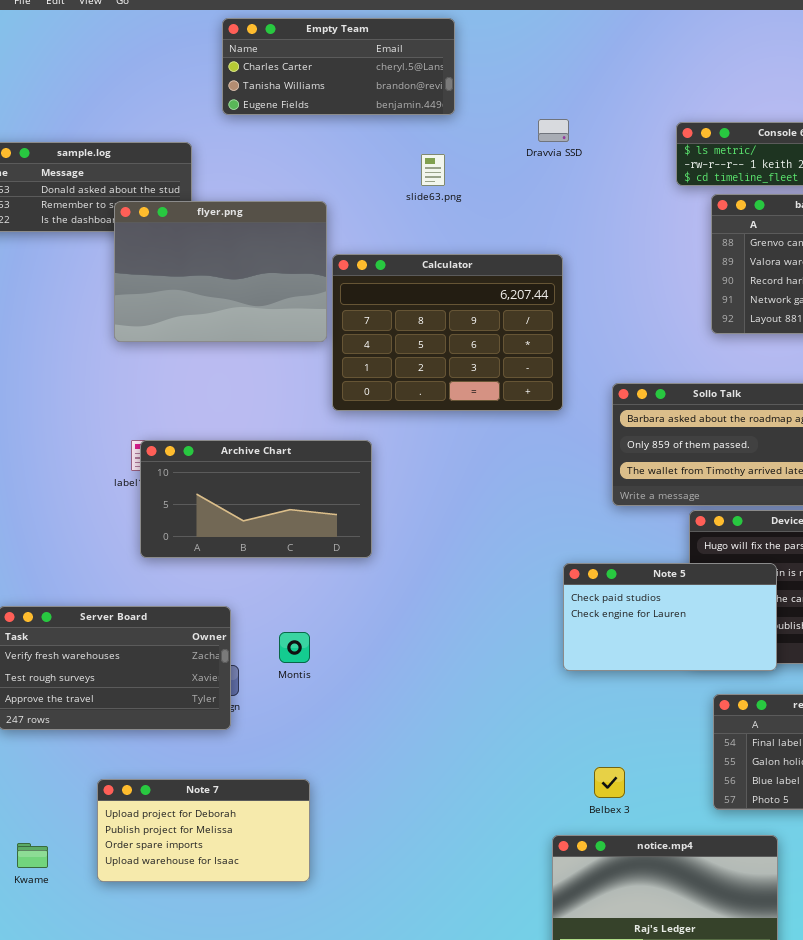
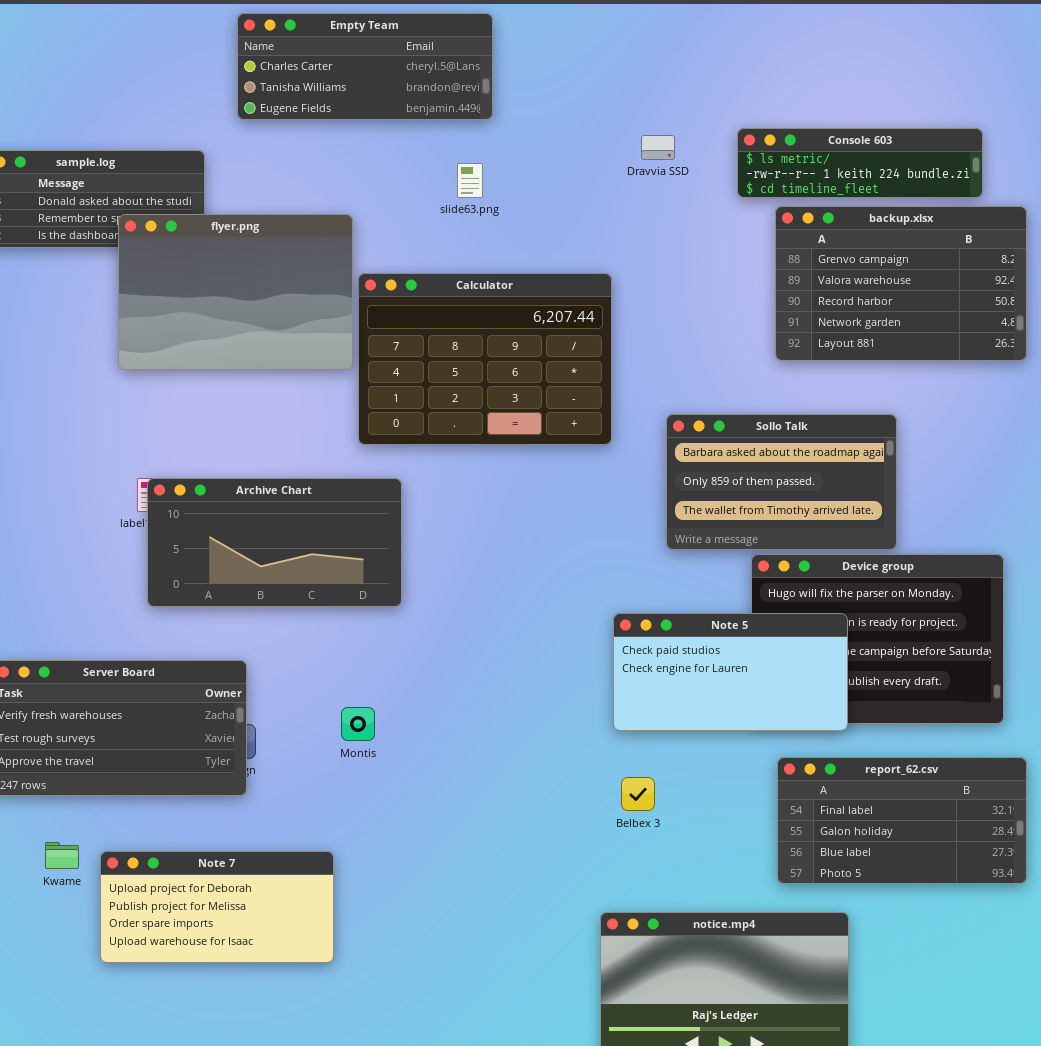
Dravvia SSD: [538,119,569,142] -> [641,135,675,160], moved
Montis: [279,632,310,663] -> [341,707,375,741], moved
Belbex 3: [594,767,625,798] -> [621,777,655,811], moved
Kwame: [17,843,48,868] -> [45,842,79,869], moved

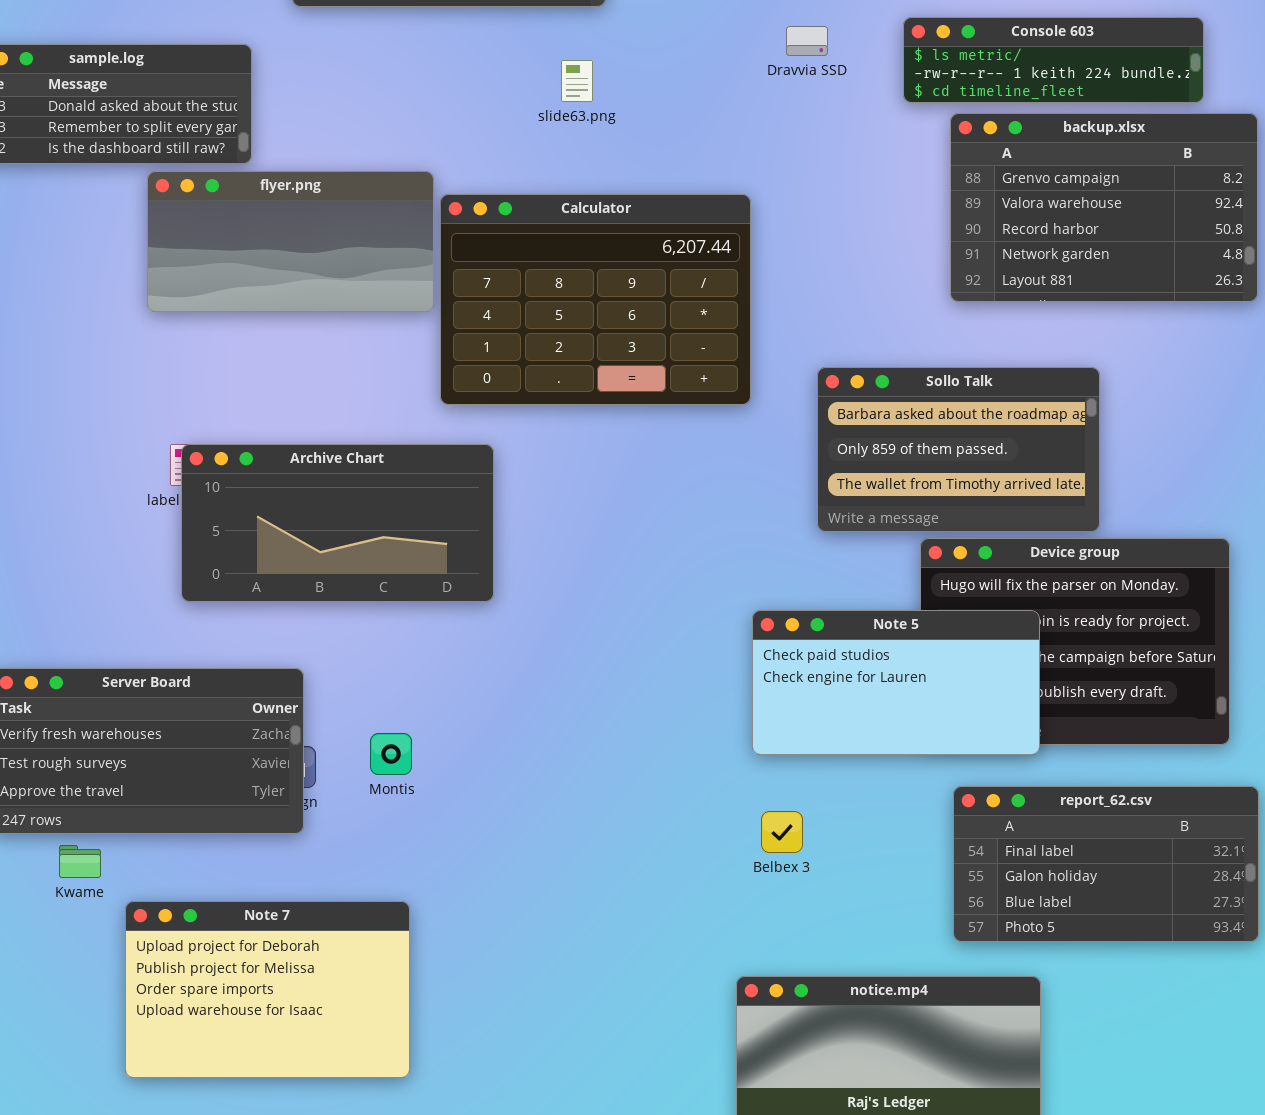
flyer.png: [118,214,353,370] -> [147,171,434,312], resized
Montis: [341,707,375,741] -> [370,733,412,775], moved
Kwame: [45,842,79,869] -> [59,845,101,878], moved
Note 7: [100,851,334,963] -> [125,901,410,1078], resized

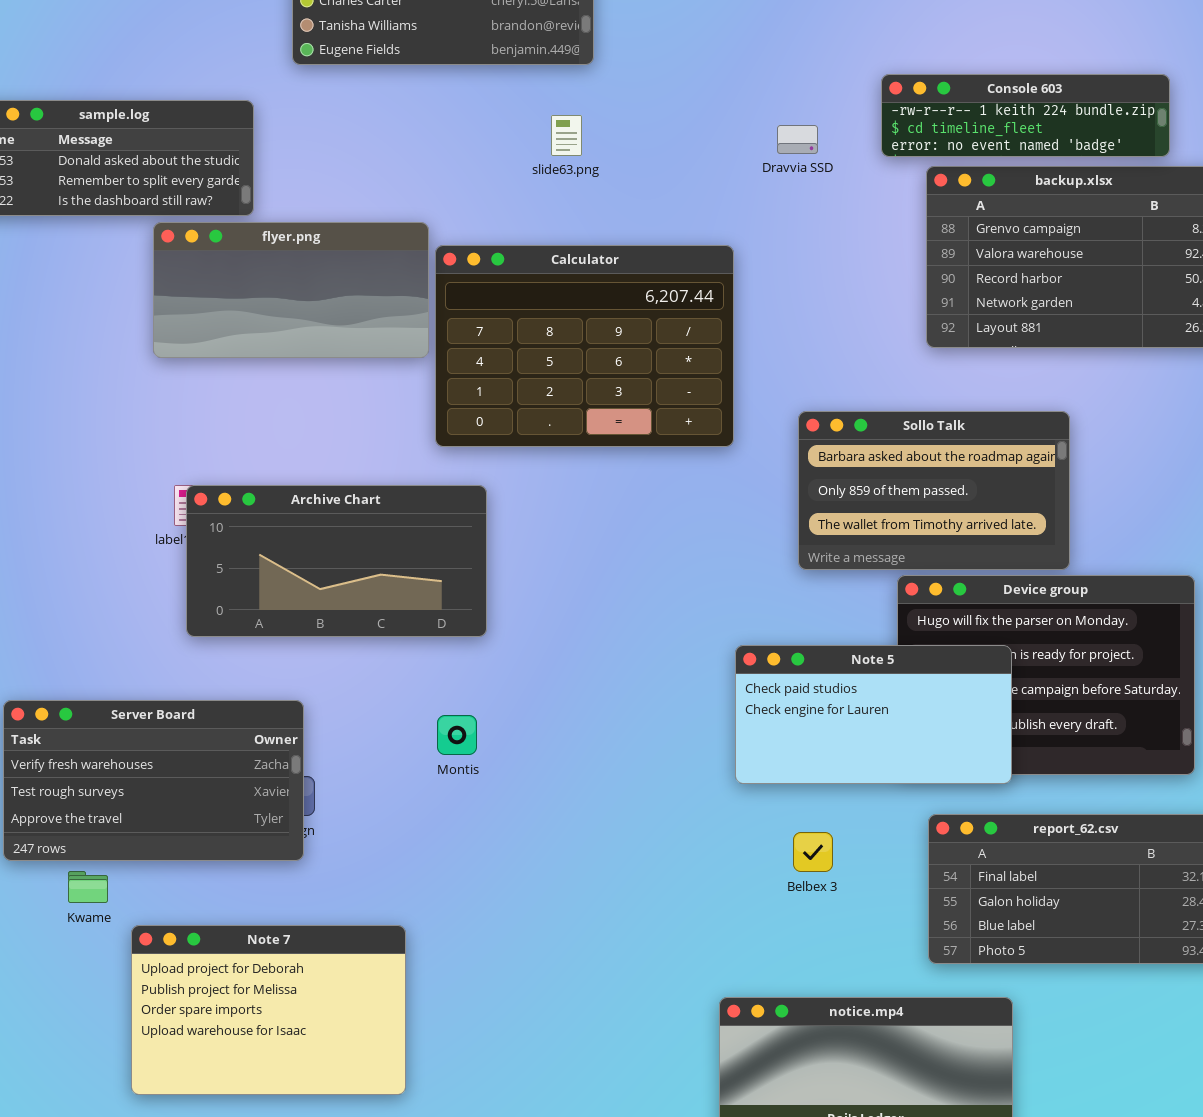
Console 603: [903,17,1204,103] -> [881,74,1170,157], scrolled down 1 row
Dravvia SSD: [786,26,828,56] -> [777,125,818,154], moved
Montis: [370,733,412,775] -> [437,715,477,755], moved
Belbex 3: [761,811,803,853] -> [793,832,833,872], moved

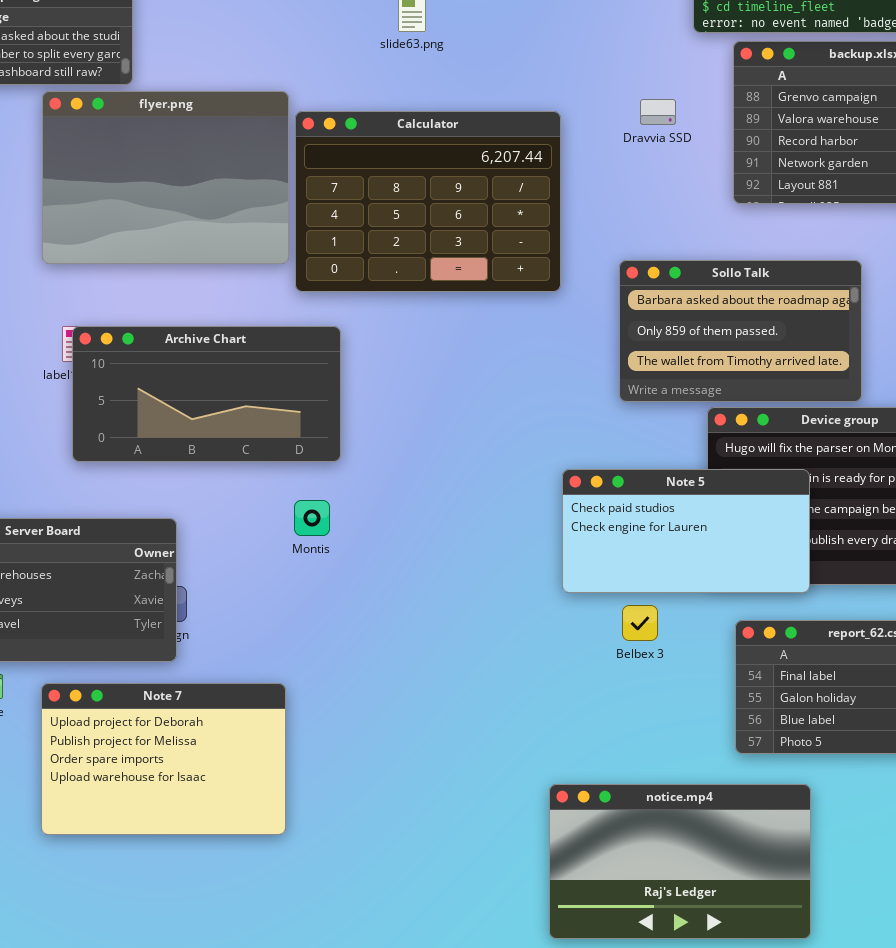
Dravvia SSD: [777,125,818,154] -> [640,99,676,125], moved
flyer.png: [153,222,429,358] -> [42,91,289,264], resized
Montis: [437,715,477,755] -> [294,500,330,536], moved
Belbex 3: [793,832,833,872] -> [622,605,658,641], moved
Note 7: [131,925,406,1095] -> [41,683,286,835], moved

